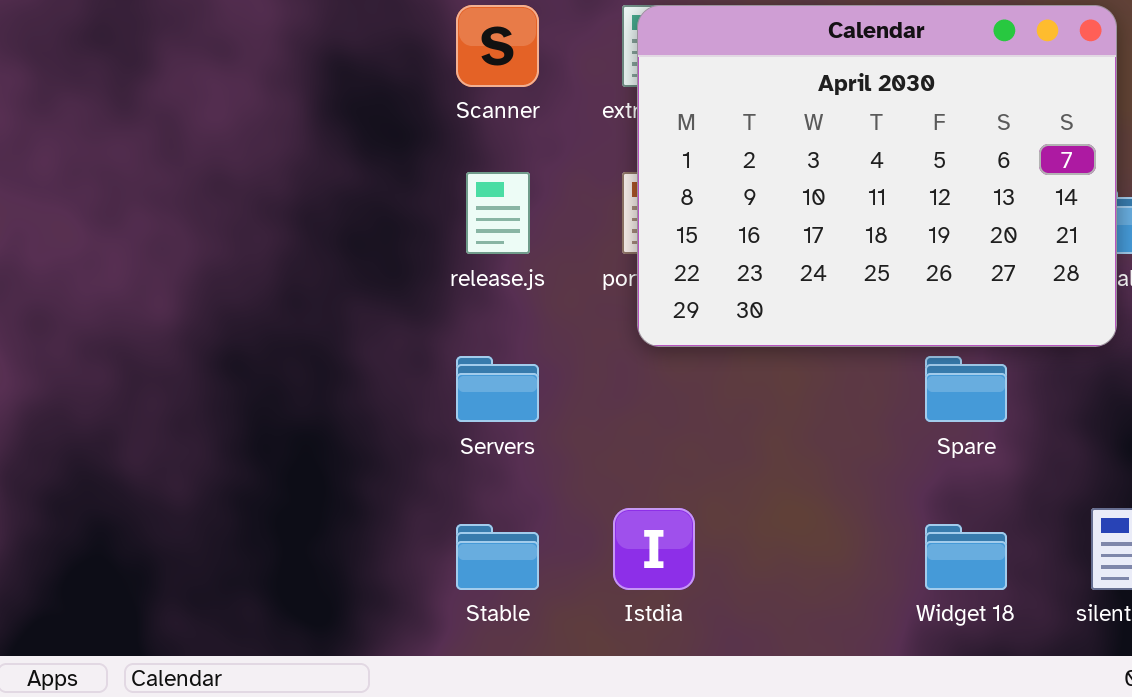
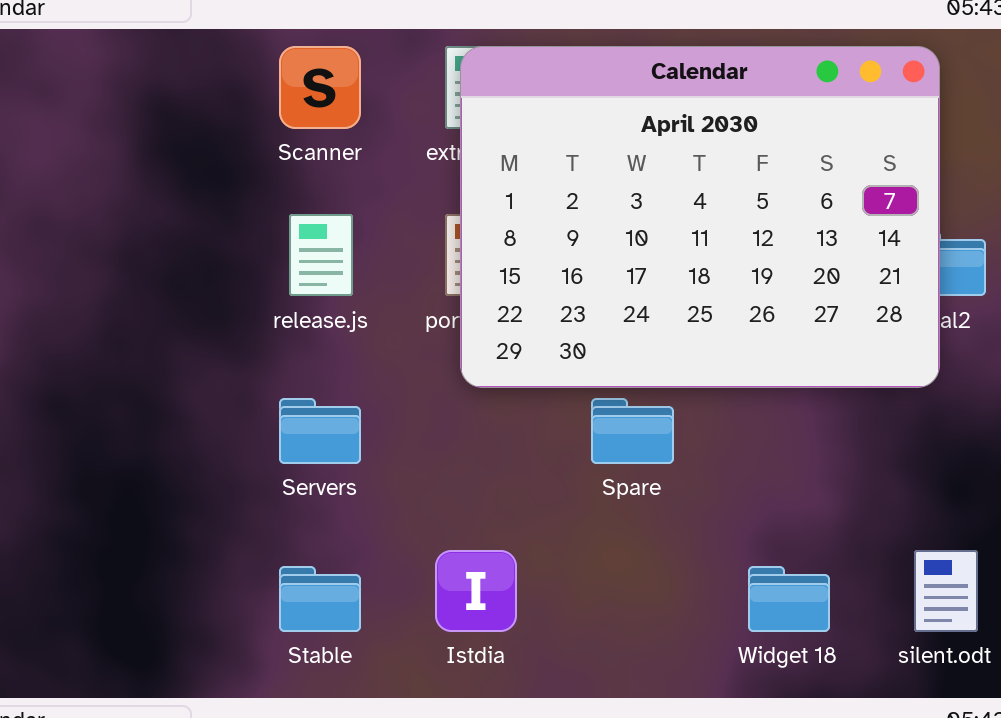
Spare: [925,356,1007,422] -> [591,398,674,464], moved

